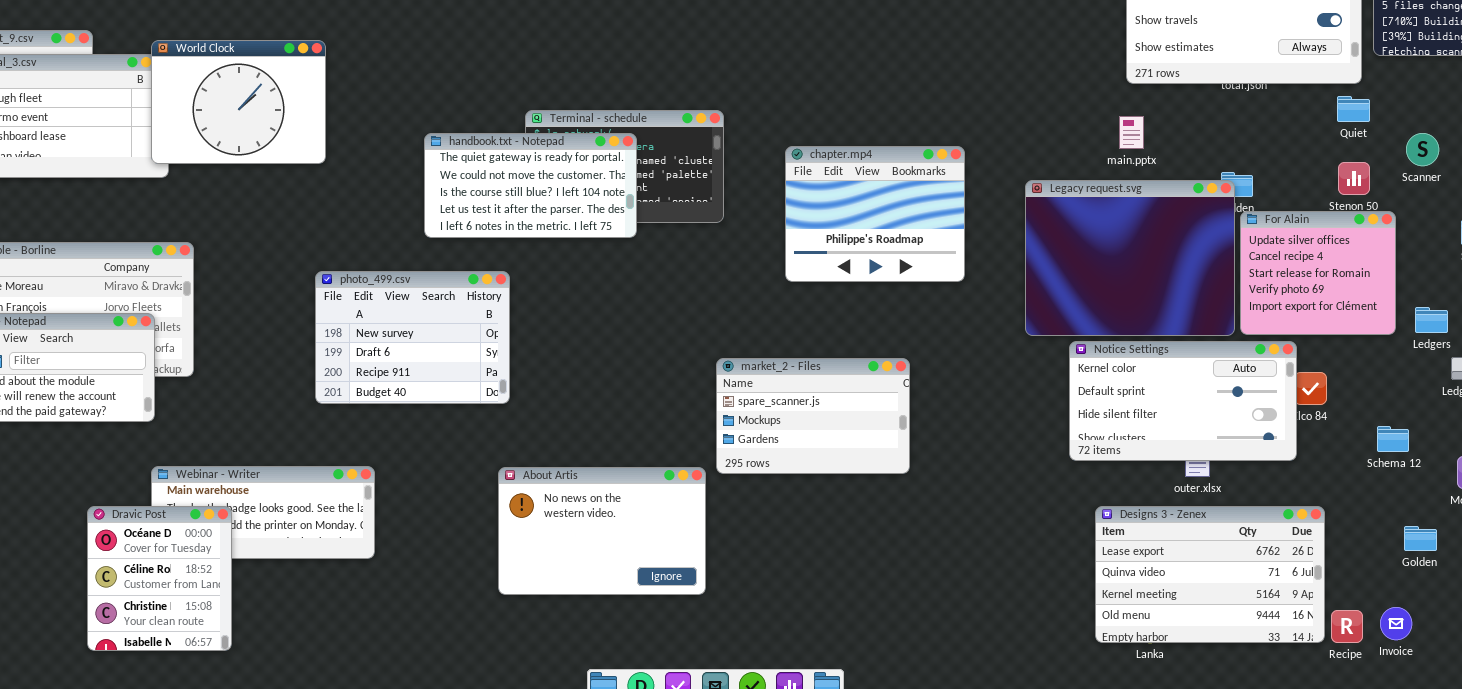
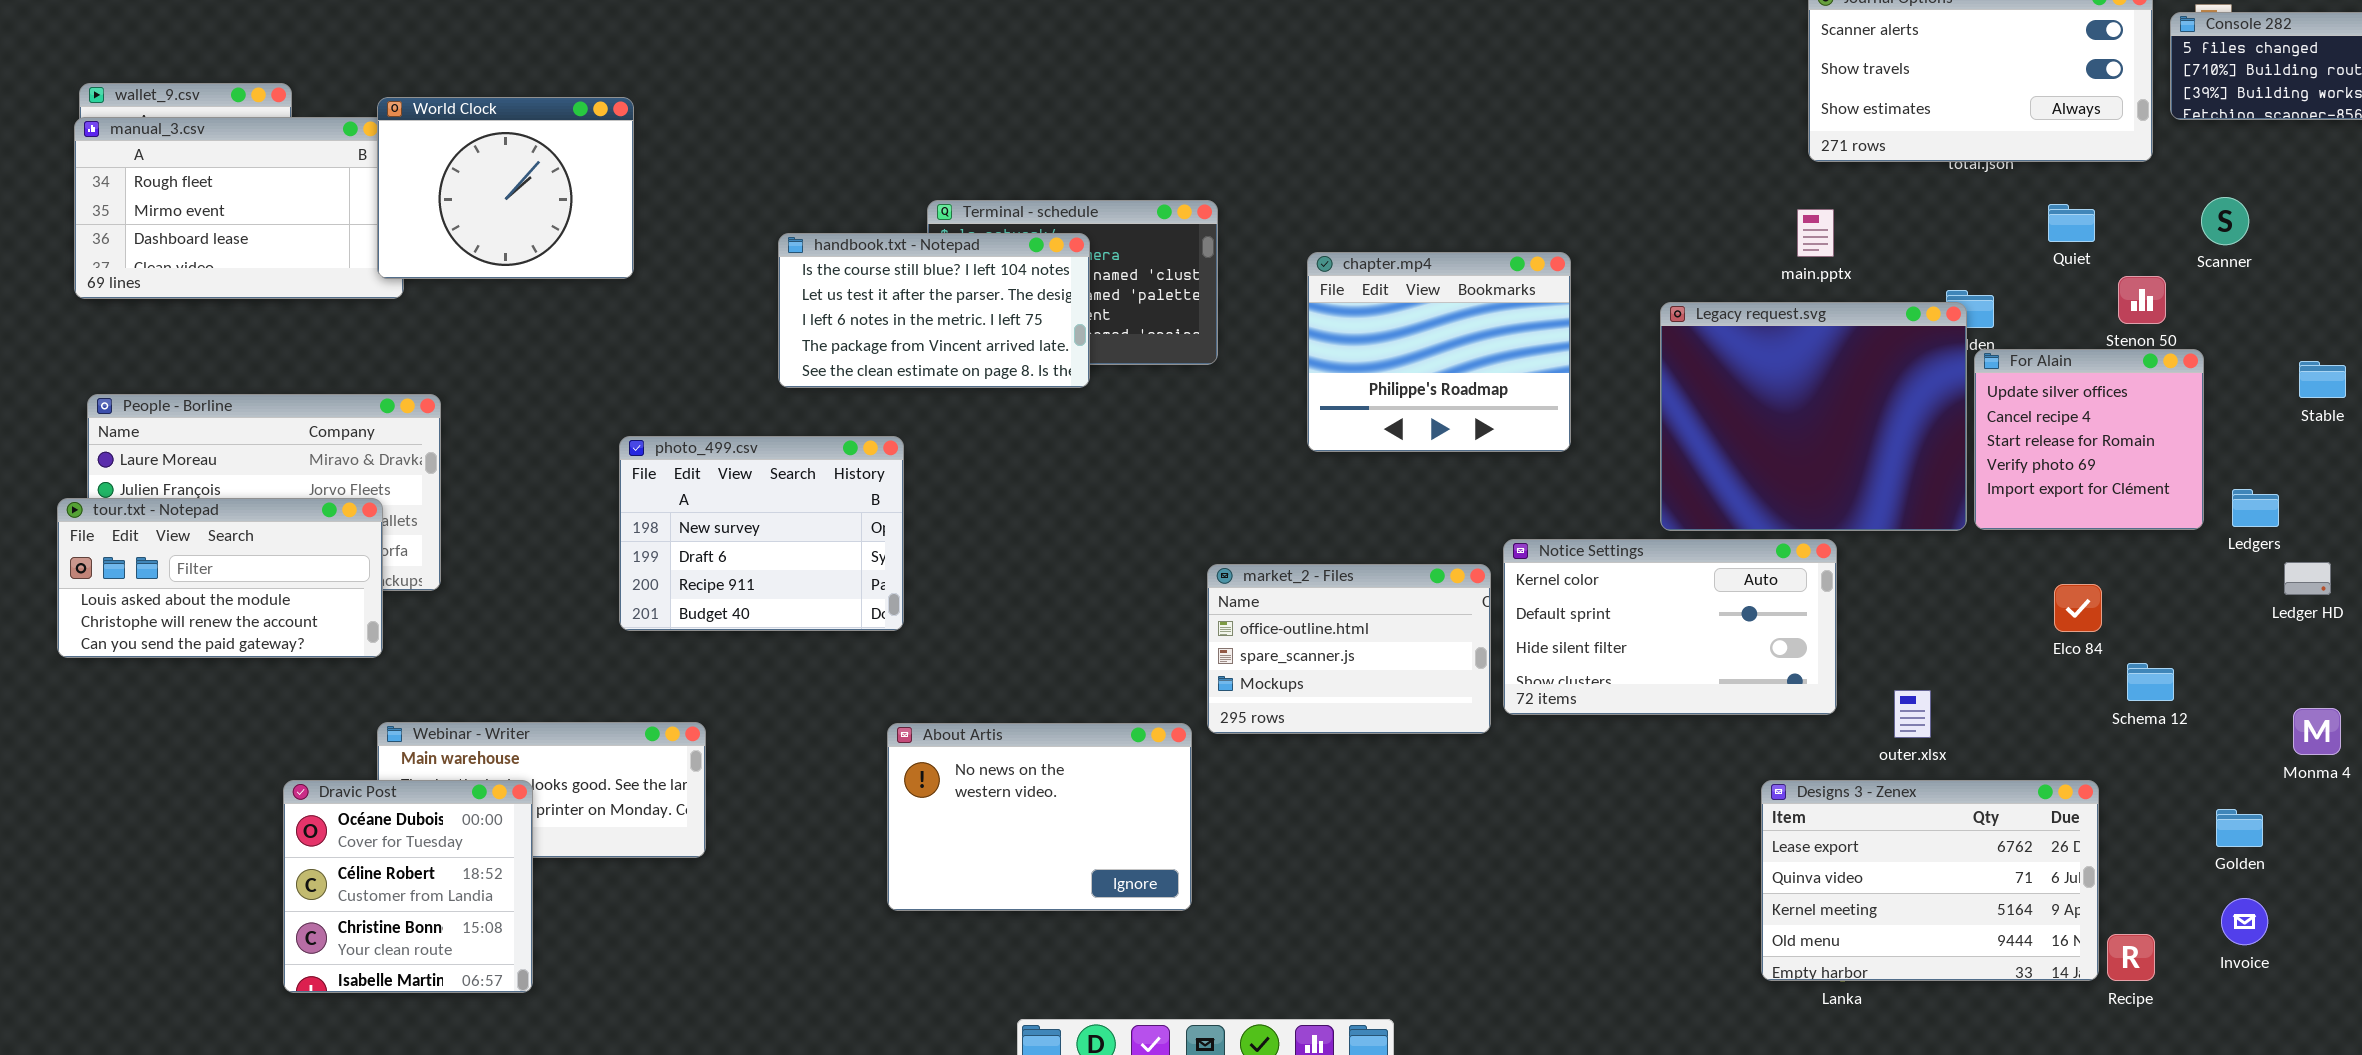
Quiet: [1337,96,1370,122] -> [2048,204,2095,242], moved
handbook.txt - Notepad: [424,133,637,238] -> [778,233,1090,388], scrolled down 2 rows
Scanner: [1406,133,1439,166] -> [2201,197,2249,245], moved
Notice Settings: [1069,341,1297,461] -> [1503,539,1837,715], moved
market_2 - Files: [716,358,910,474] -> [1207,564,1491,734], scrolled up 1 row
Schema 12: [1377,426,1409,452] -> [2127,663,2174,701], moved
Dravic Post: [87,506,232,651] -> [283,780,533,993], resized
Invoice: [1380,607,1412,640] -> [2221,898,2268,945], moved

